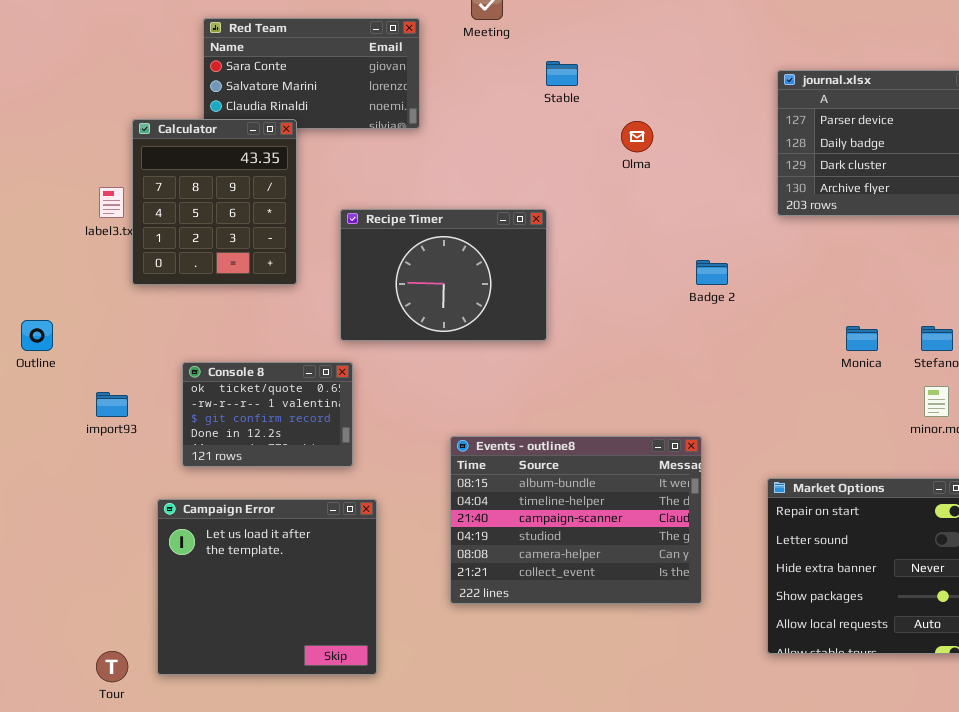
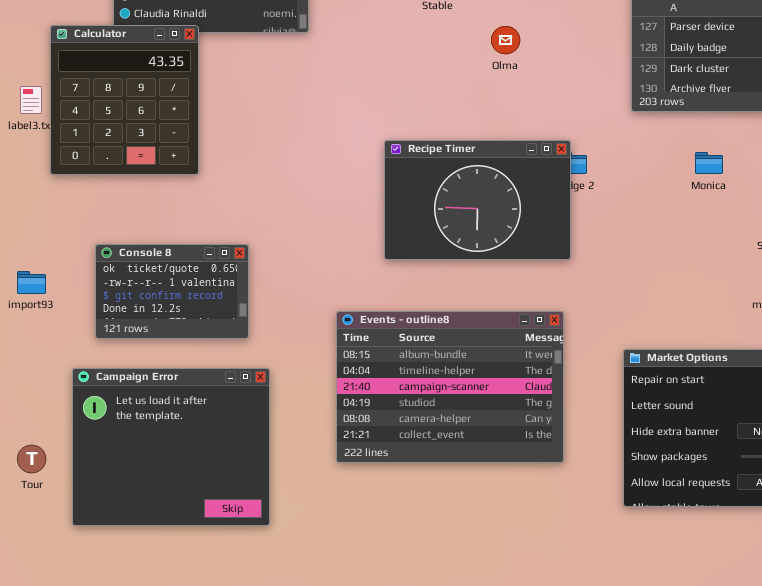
Recipe Timer: [340,209,547,341] -> [384,140,571,260], moved
Monica: [846,326,878,351] -> [695,152,723,174], moved
Tour: [96,651,128,682] -> [17,445,46,473], moved

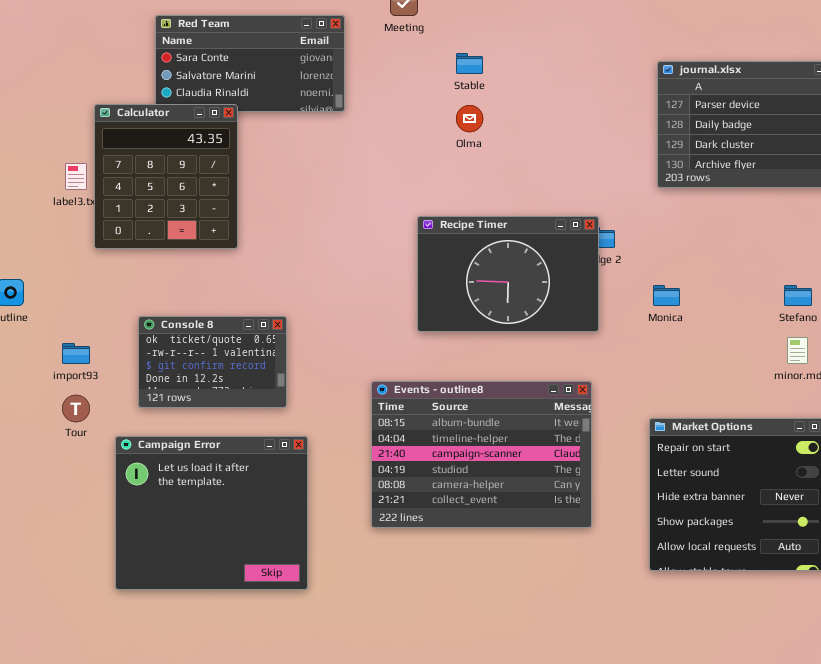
Olma: [491,26,520,54] -> [456,105,483,132], moved
Monica: [695,152,723,174] -> [653,285,680,306], moved
Tour: [17,445,46,473] -> [62,395,90,422], moved

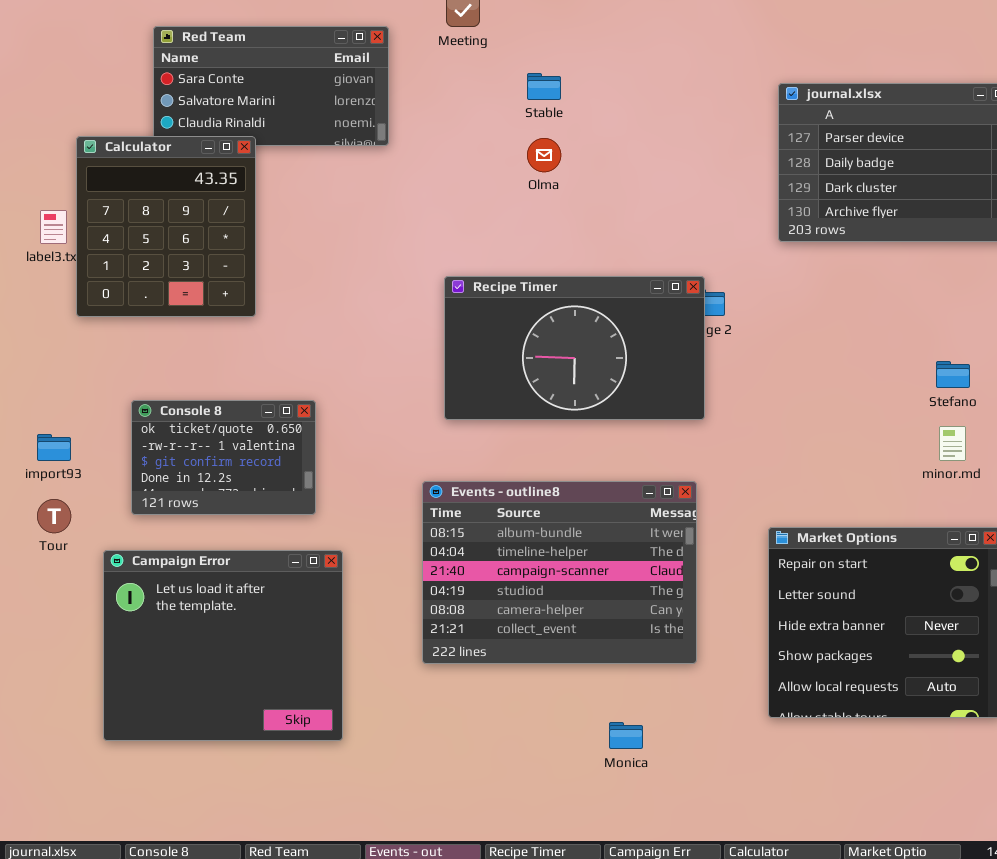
Recipe Timer: [417,216,599,332] -> [444,276,705,420], resized
Monica: [653,285,680,306] -> [609,722,643,749], moved

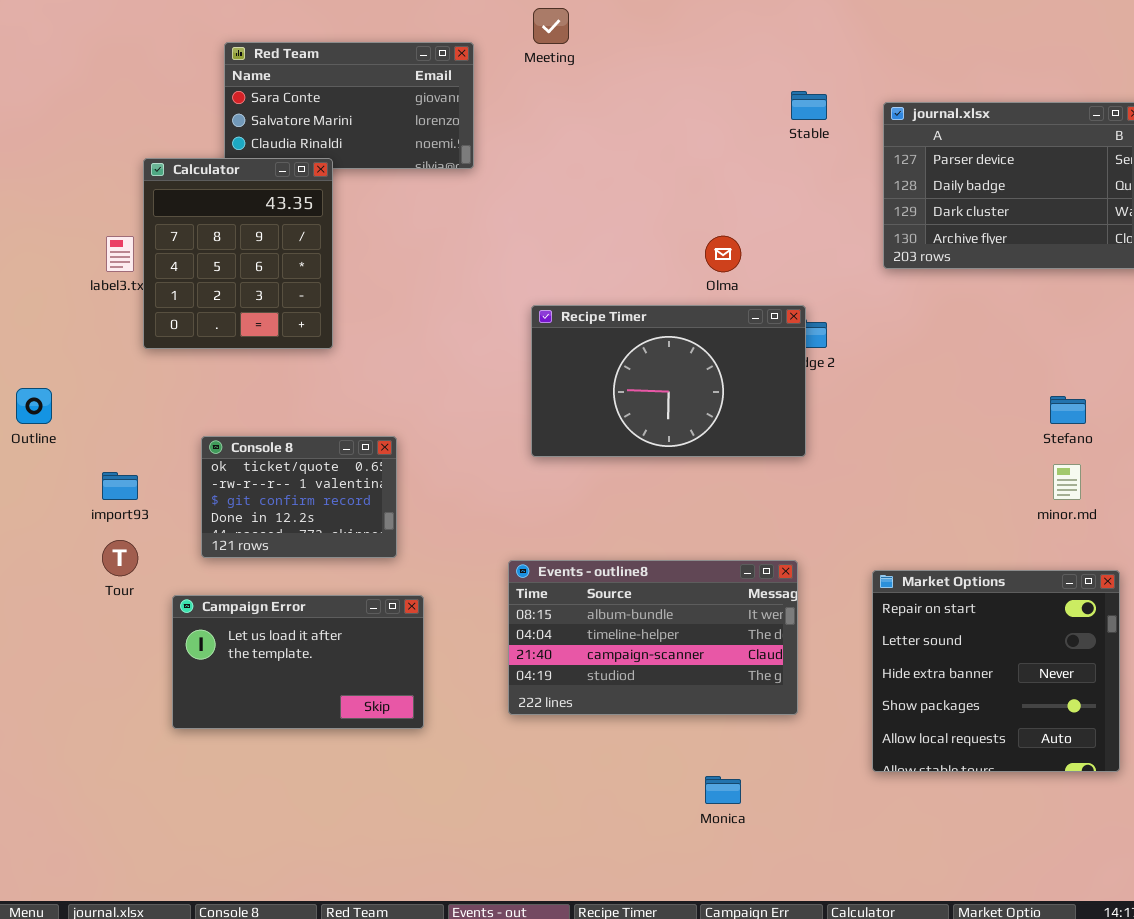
Stable: [527,73,561,100] -> [791,91,827,120], moved
Olma: [527,138,561,172] -> [705,236,741,272], moved
Events - outline8: [422,481,697,664] -> [508,560,798,715], resized
Campaign Error: [103,550,343,741] -> [172,595,424,729], resized

